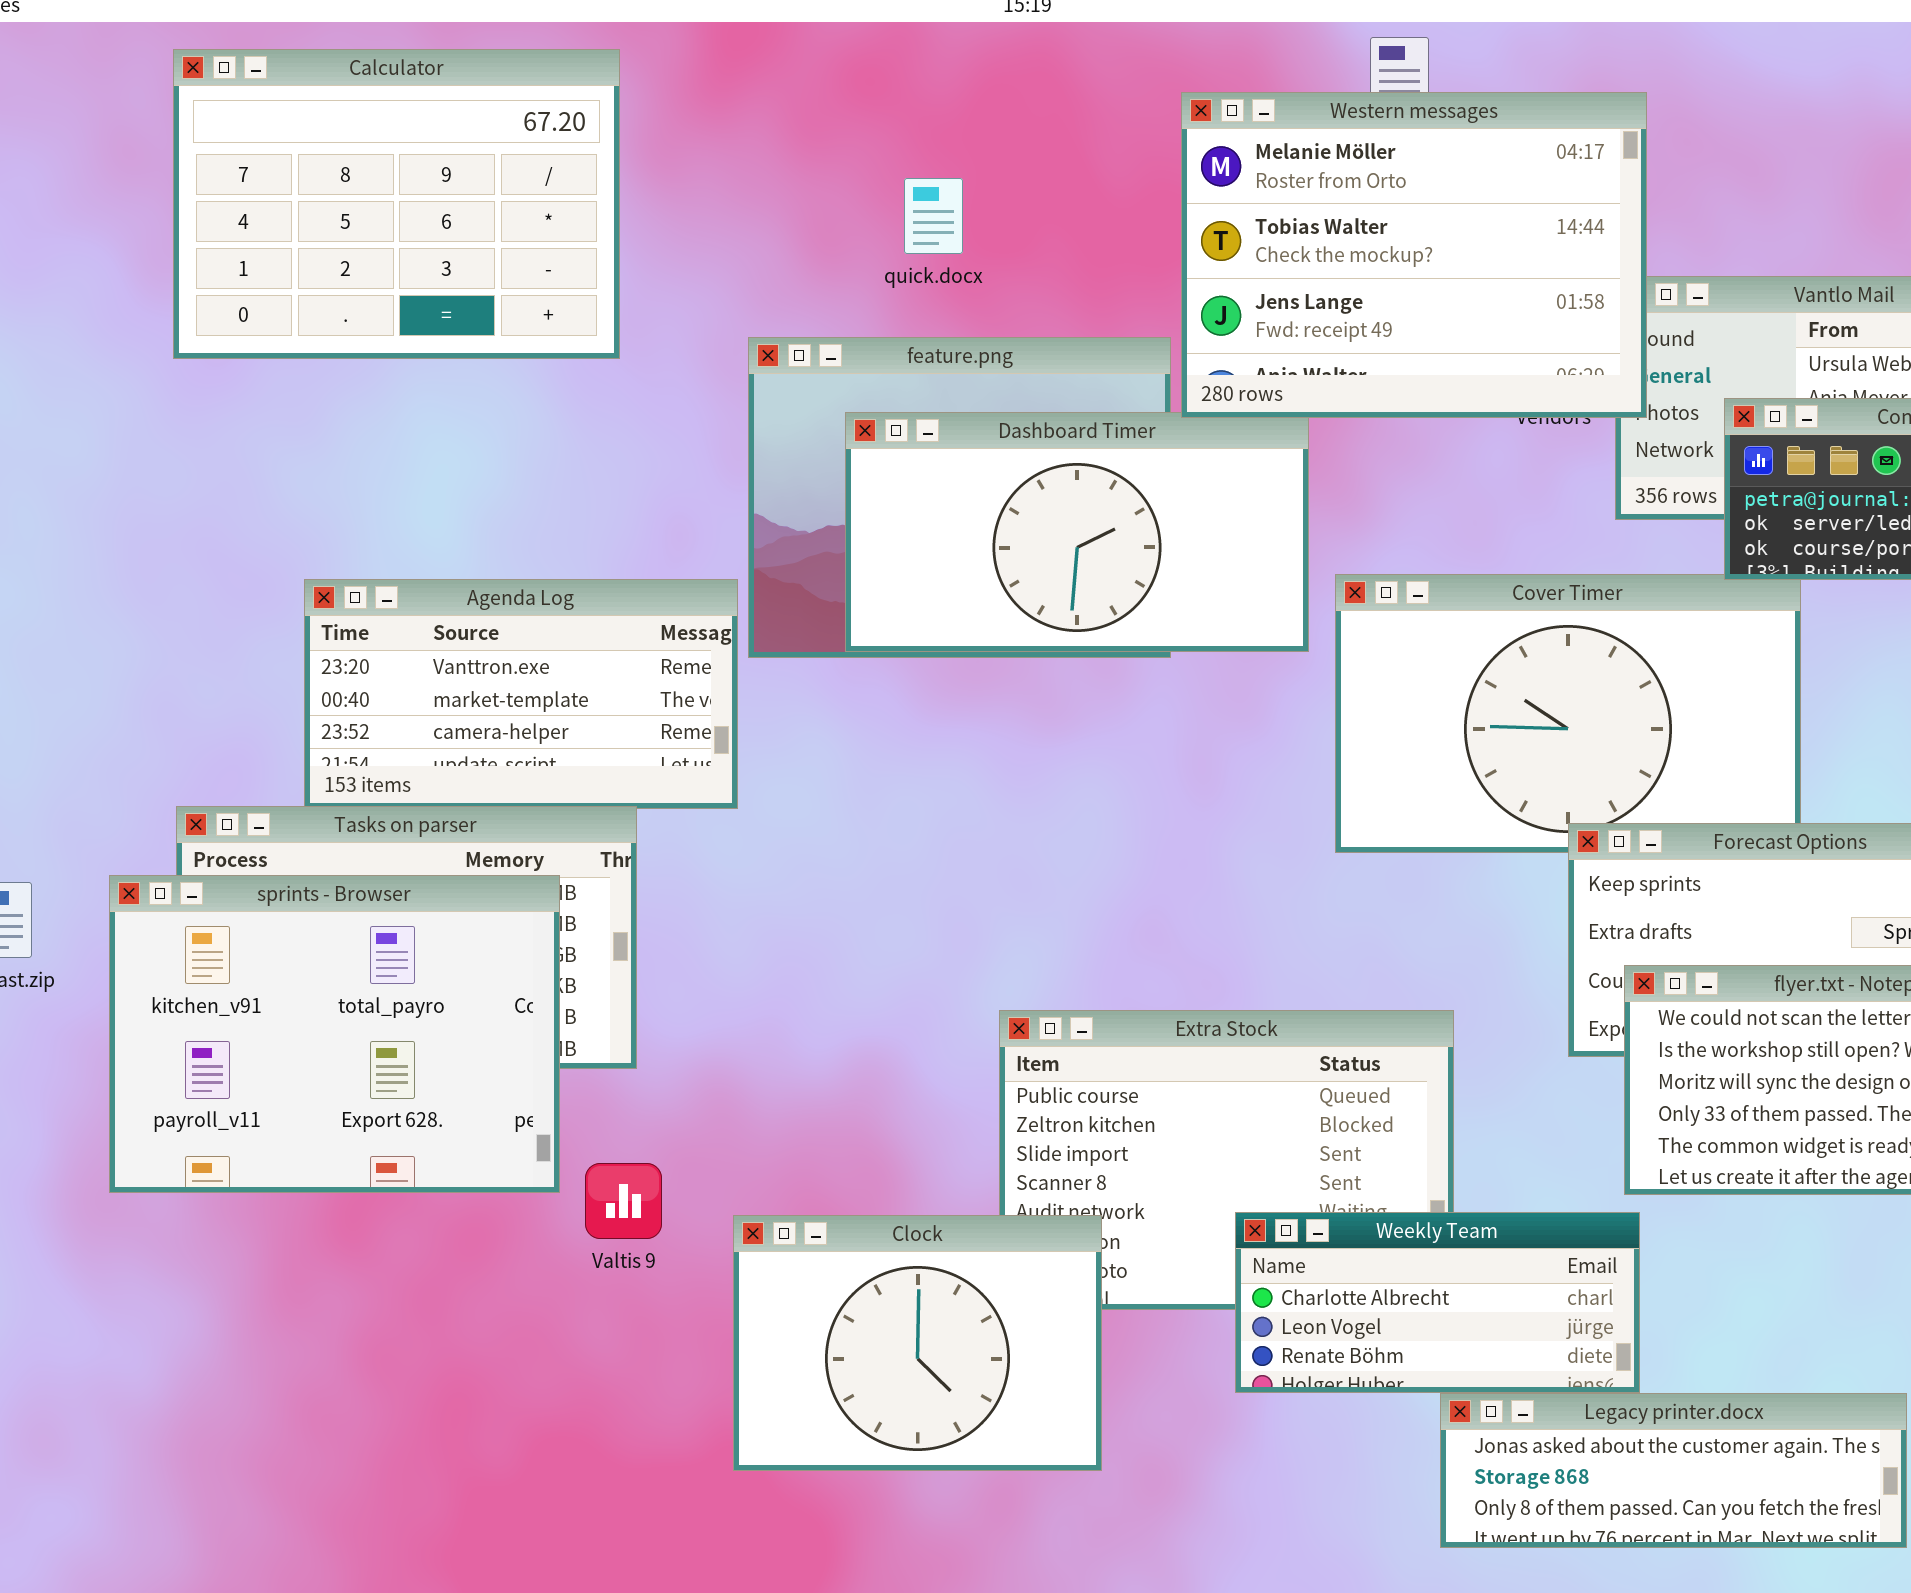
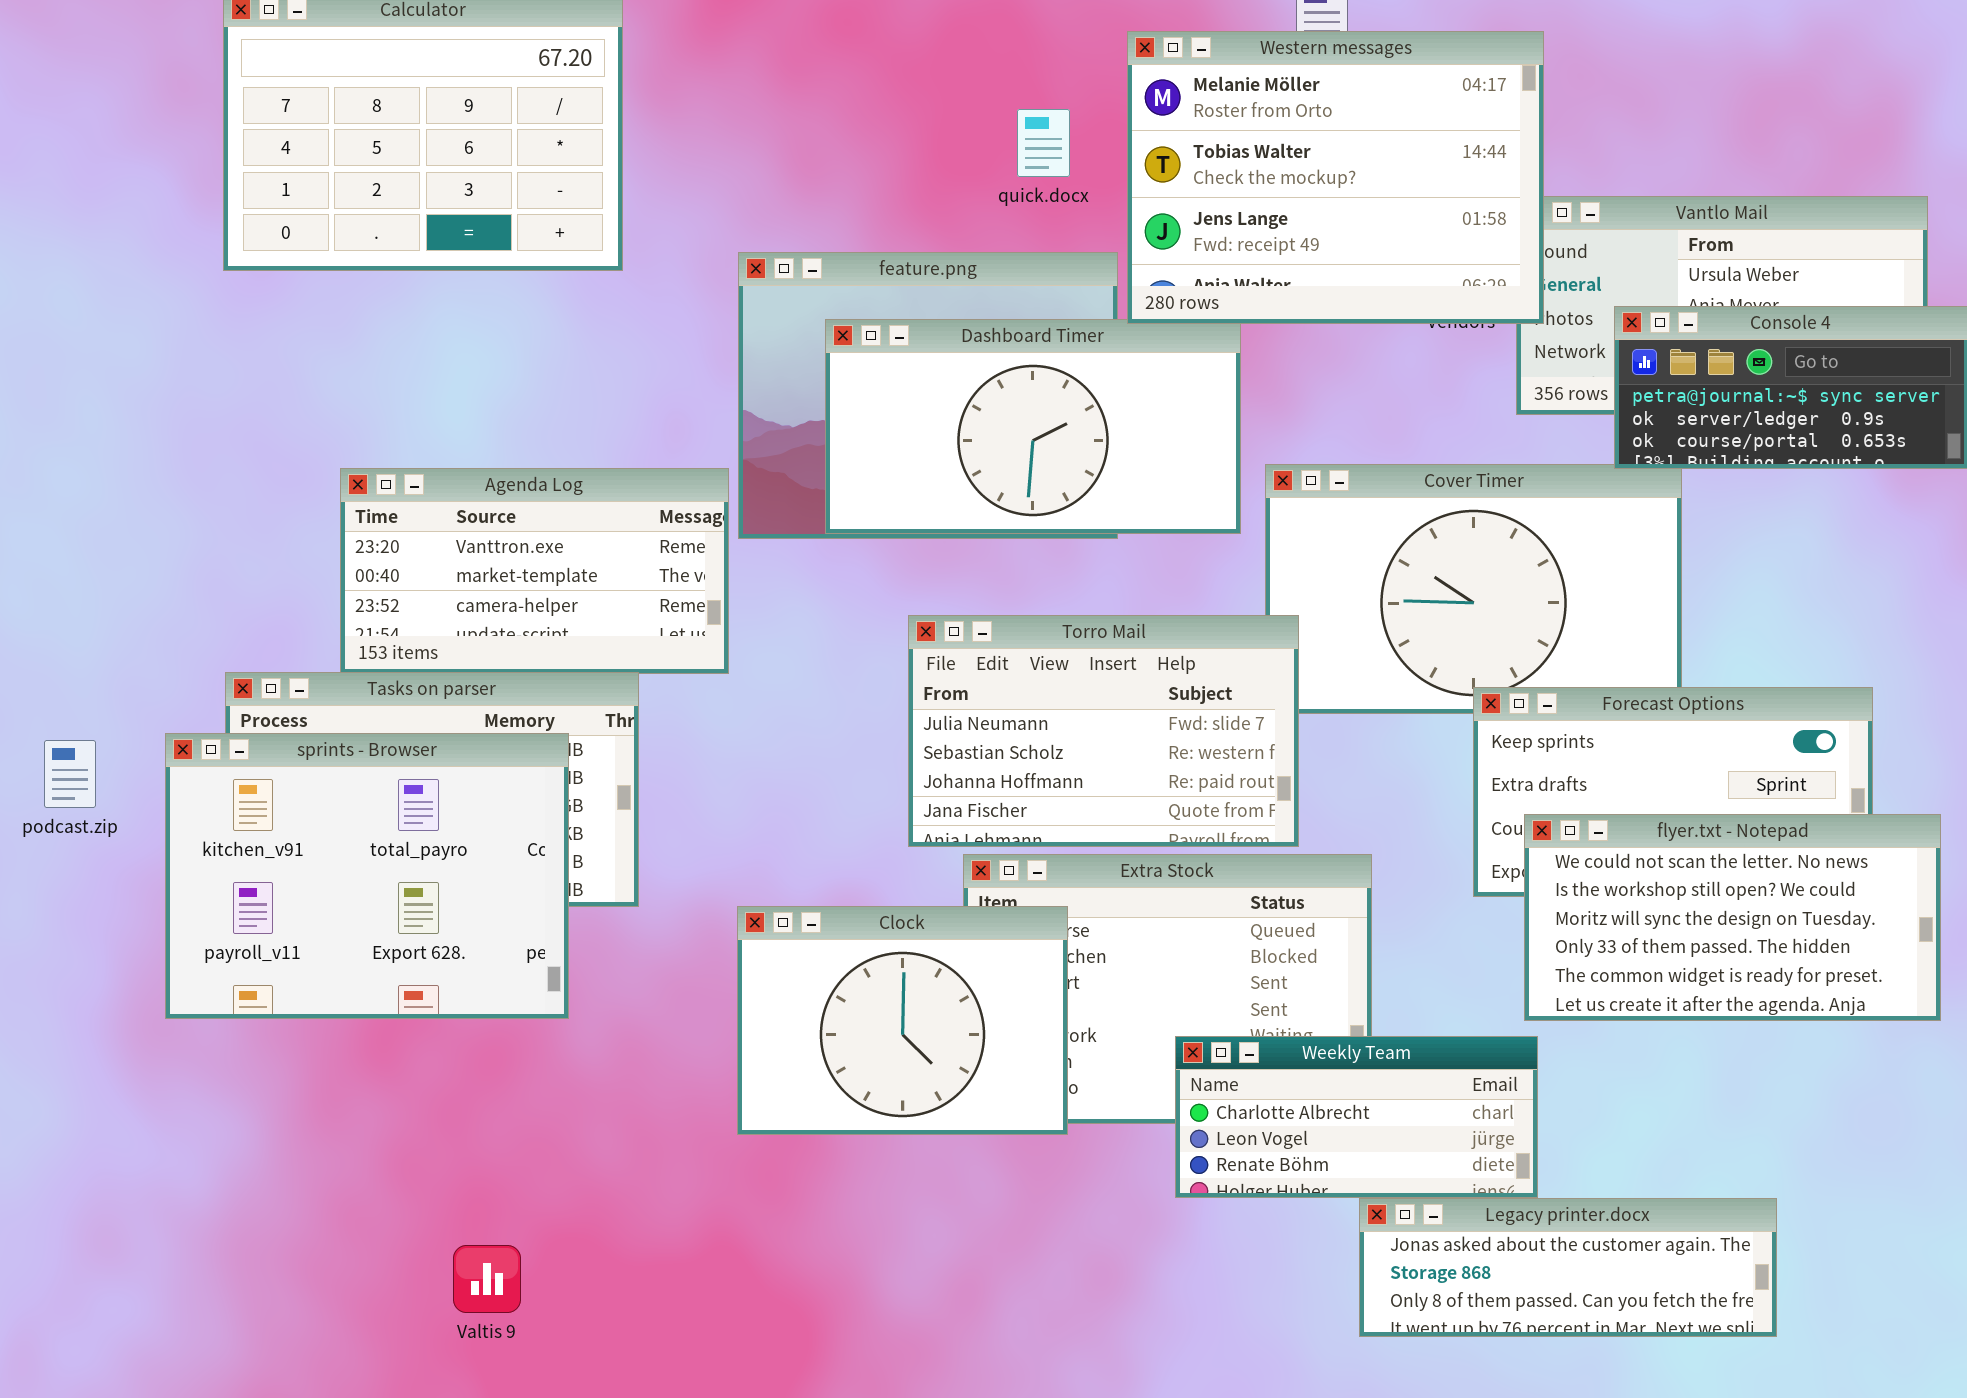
quick.docx: [904,178,963,254] -> [1017,109,1070,177], moved
Torro Mail: none -> [908,615,1299,847], opened
Valtis 9: [585,1163,662,1239] -> [453,1245,521,1313], moved
Clock: [733,1215,1102,1471] -> [737,906,1068,1135], moved

